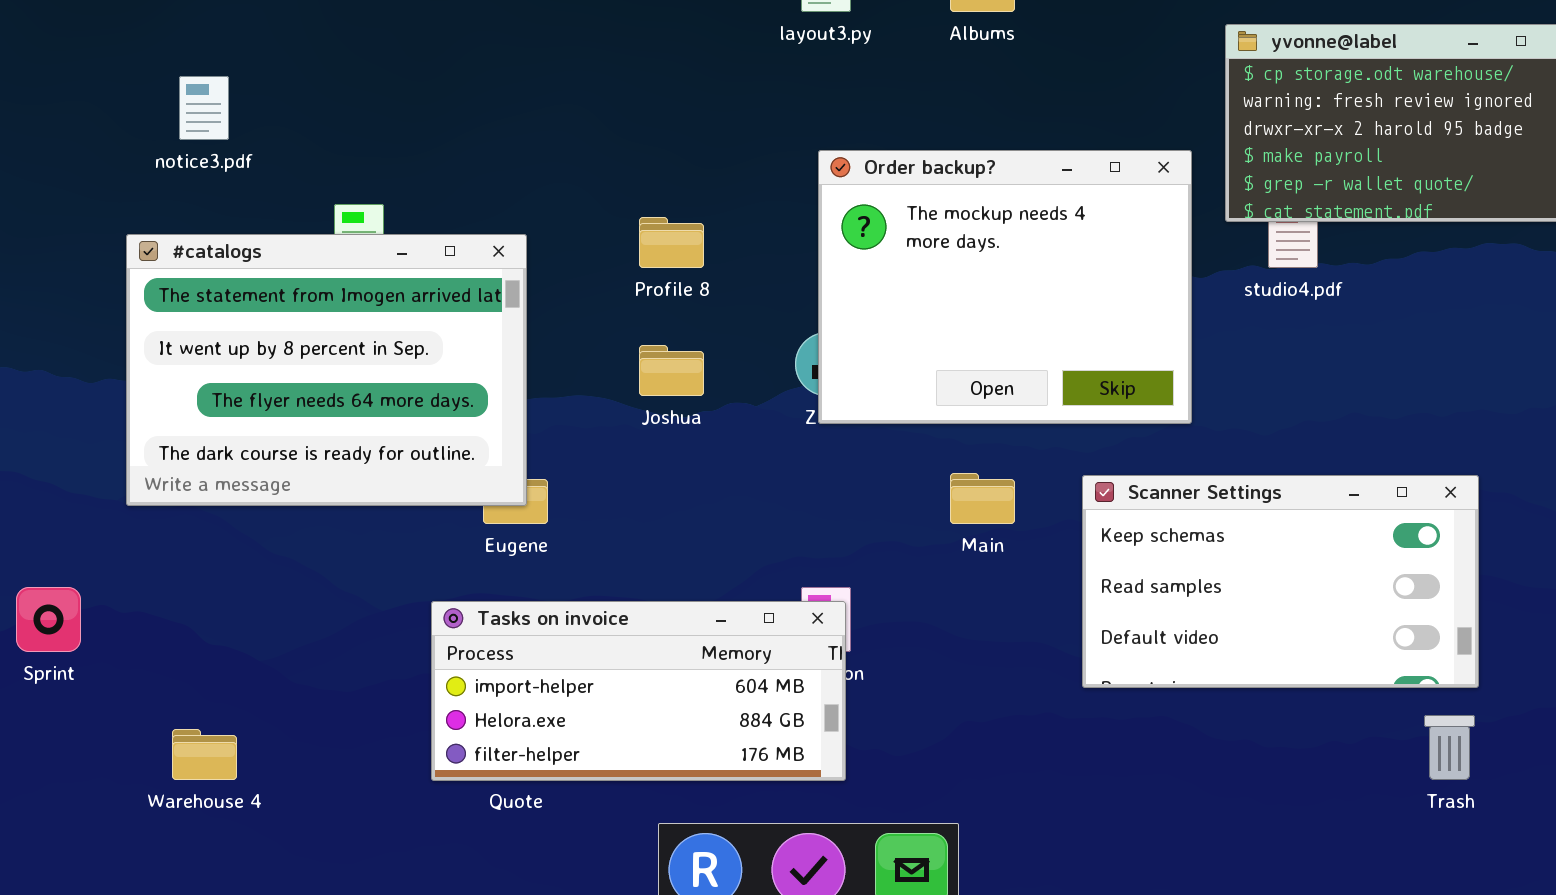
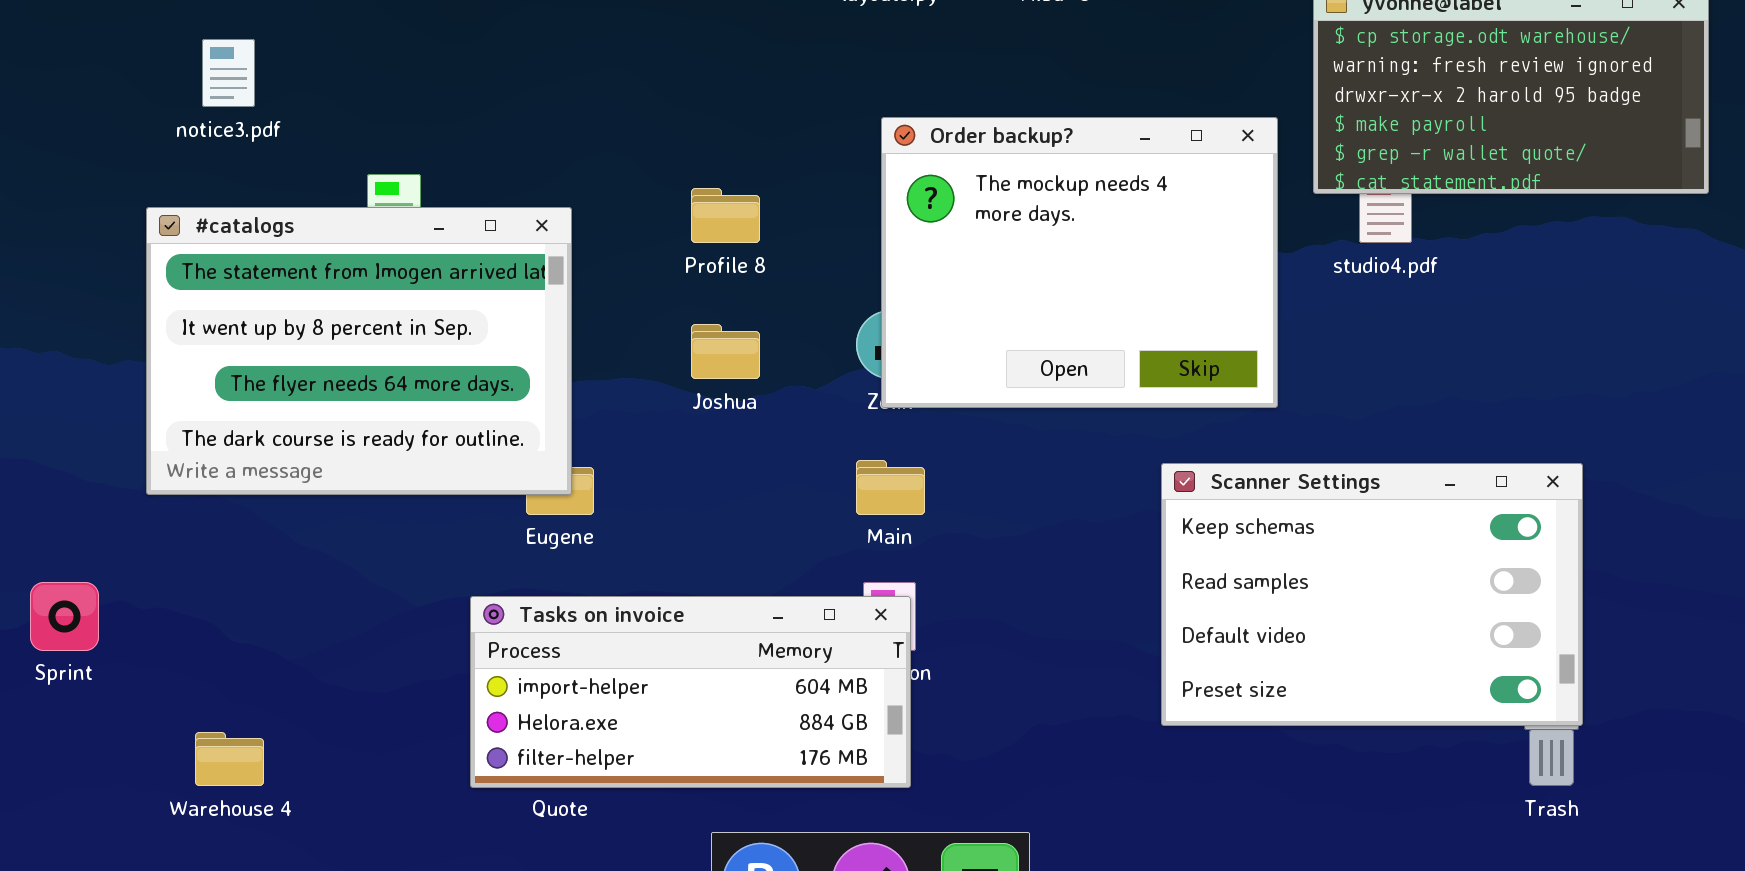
Main: [950,473,1015,524] -> [856,460,925,515], moved
Scanner Settings: [1082,475,1479,688] -> [1161,463,1583,726], resized

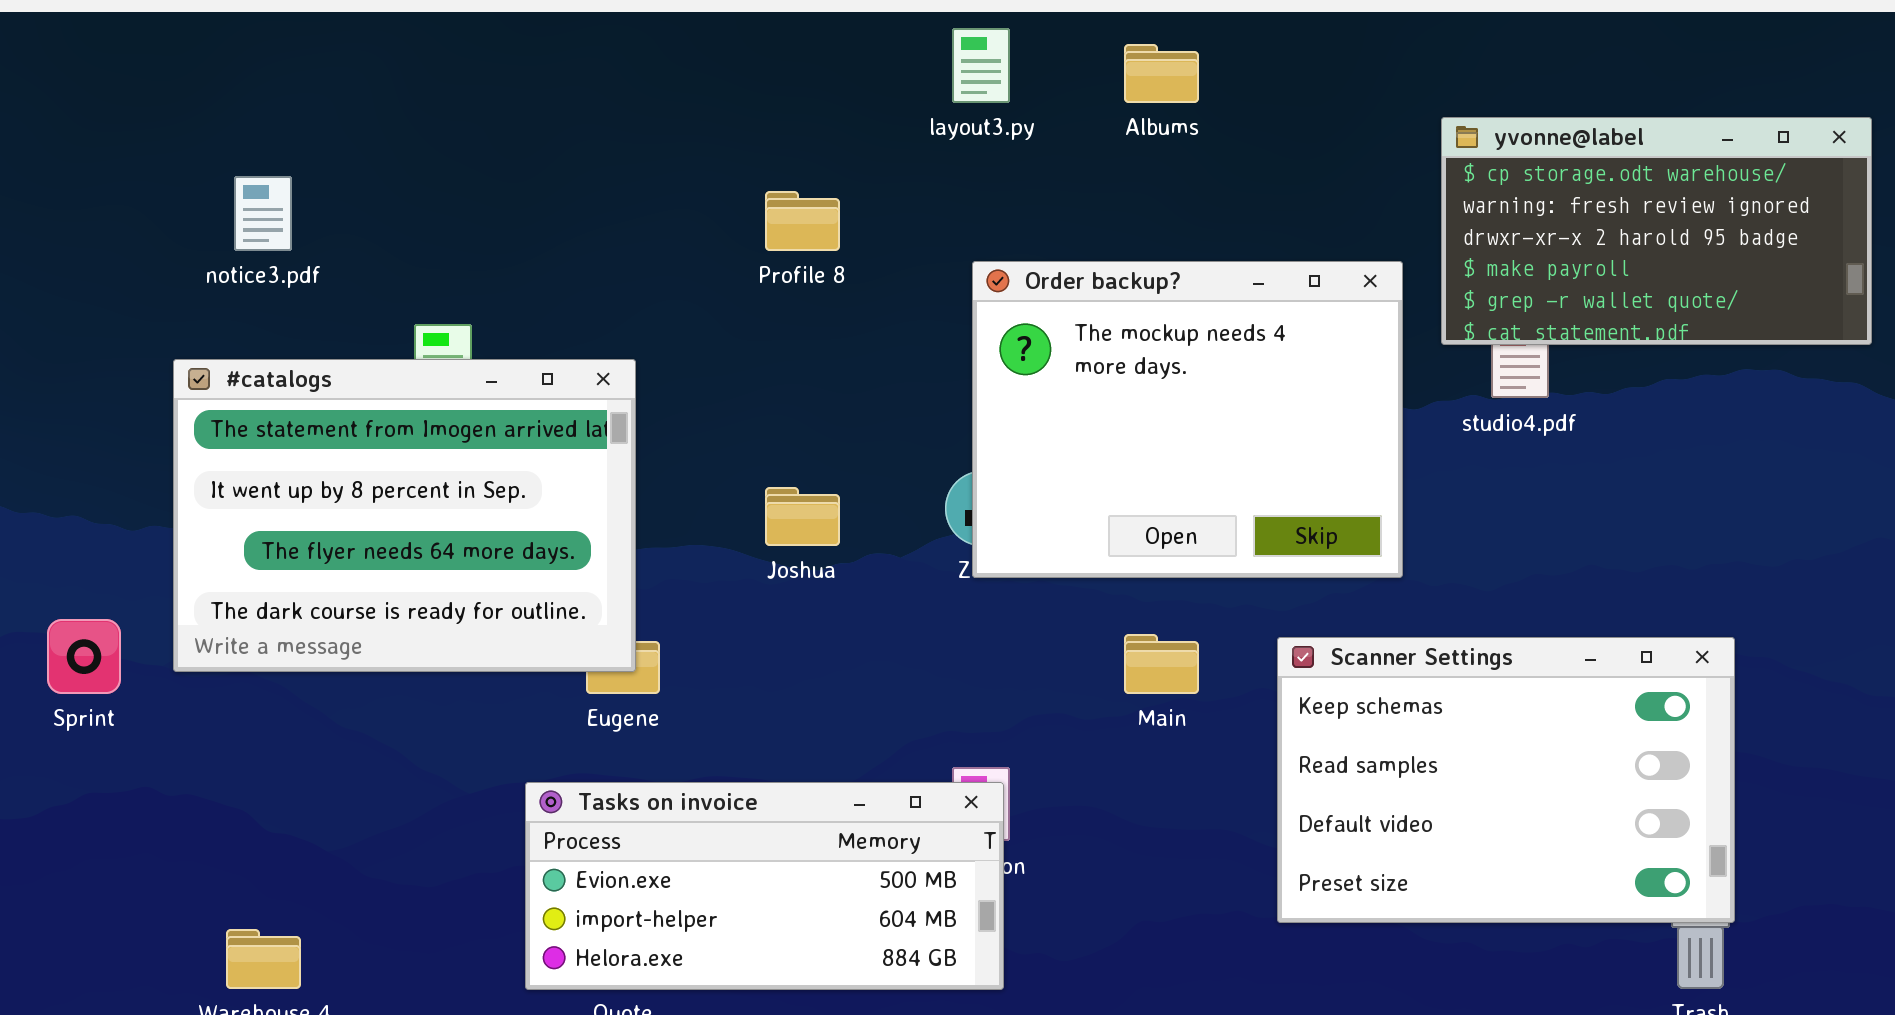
Profile 8: [691,188,760,243] -> [765,191,840,251], moved
Main: [856,460,925,515] -> [1124,634,1199,694], moved
Sprint: [30,582,99,651] -> [47,619,121,694], moved
Tasks on invoice: [470,596,911,788] -> [525,782,1004,990], scrolled up 1 row

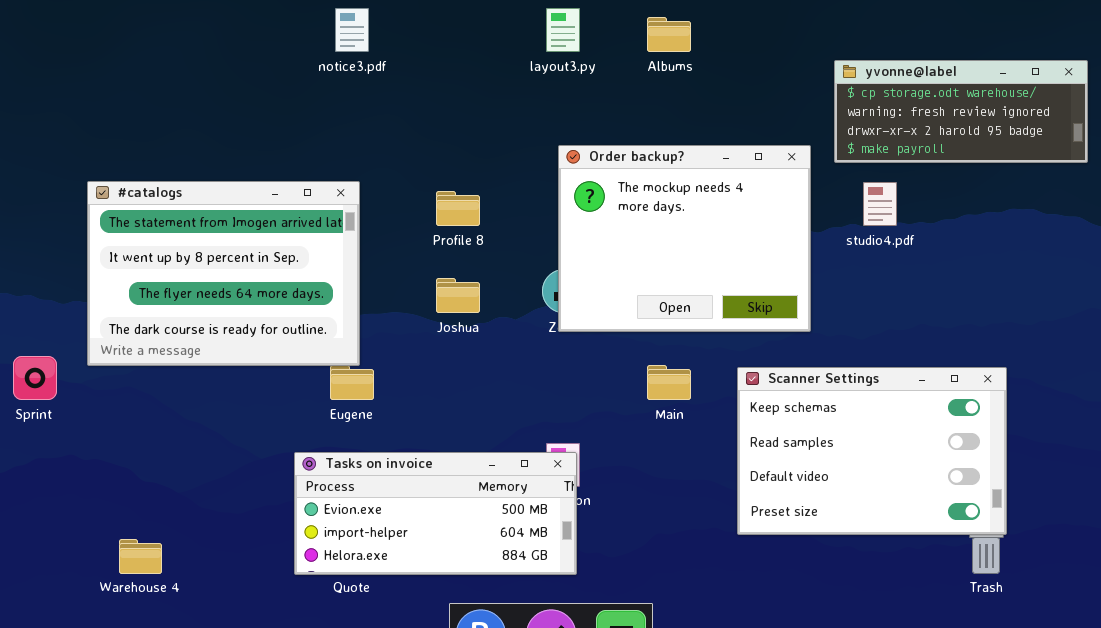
yvonne@label: [1441,117,1872,345] -> [834,60,1088,163], resized
notice3.pdf: [234,176,292,251] -> [335,8,369,52], moved
Profile 8: [765,191,840,251] -> [436,191,480,226], moved
#catalogs: [173,359,636,672] -> [87,181,360,366], moved

